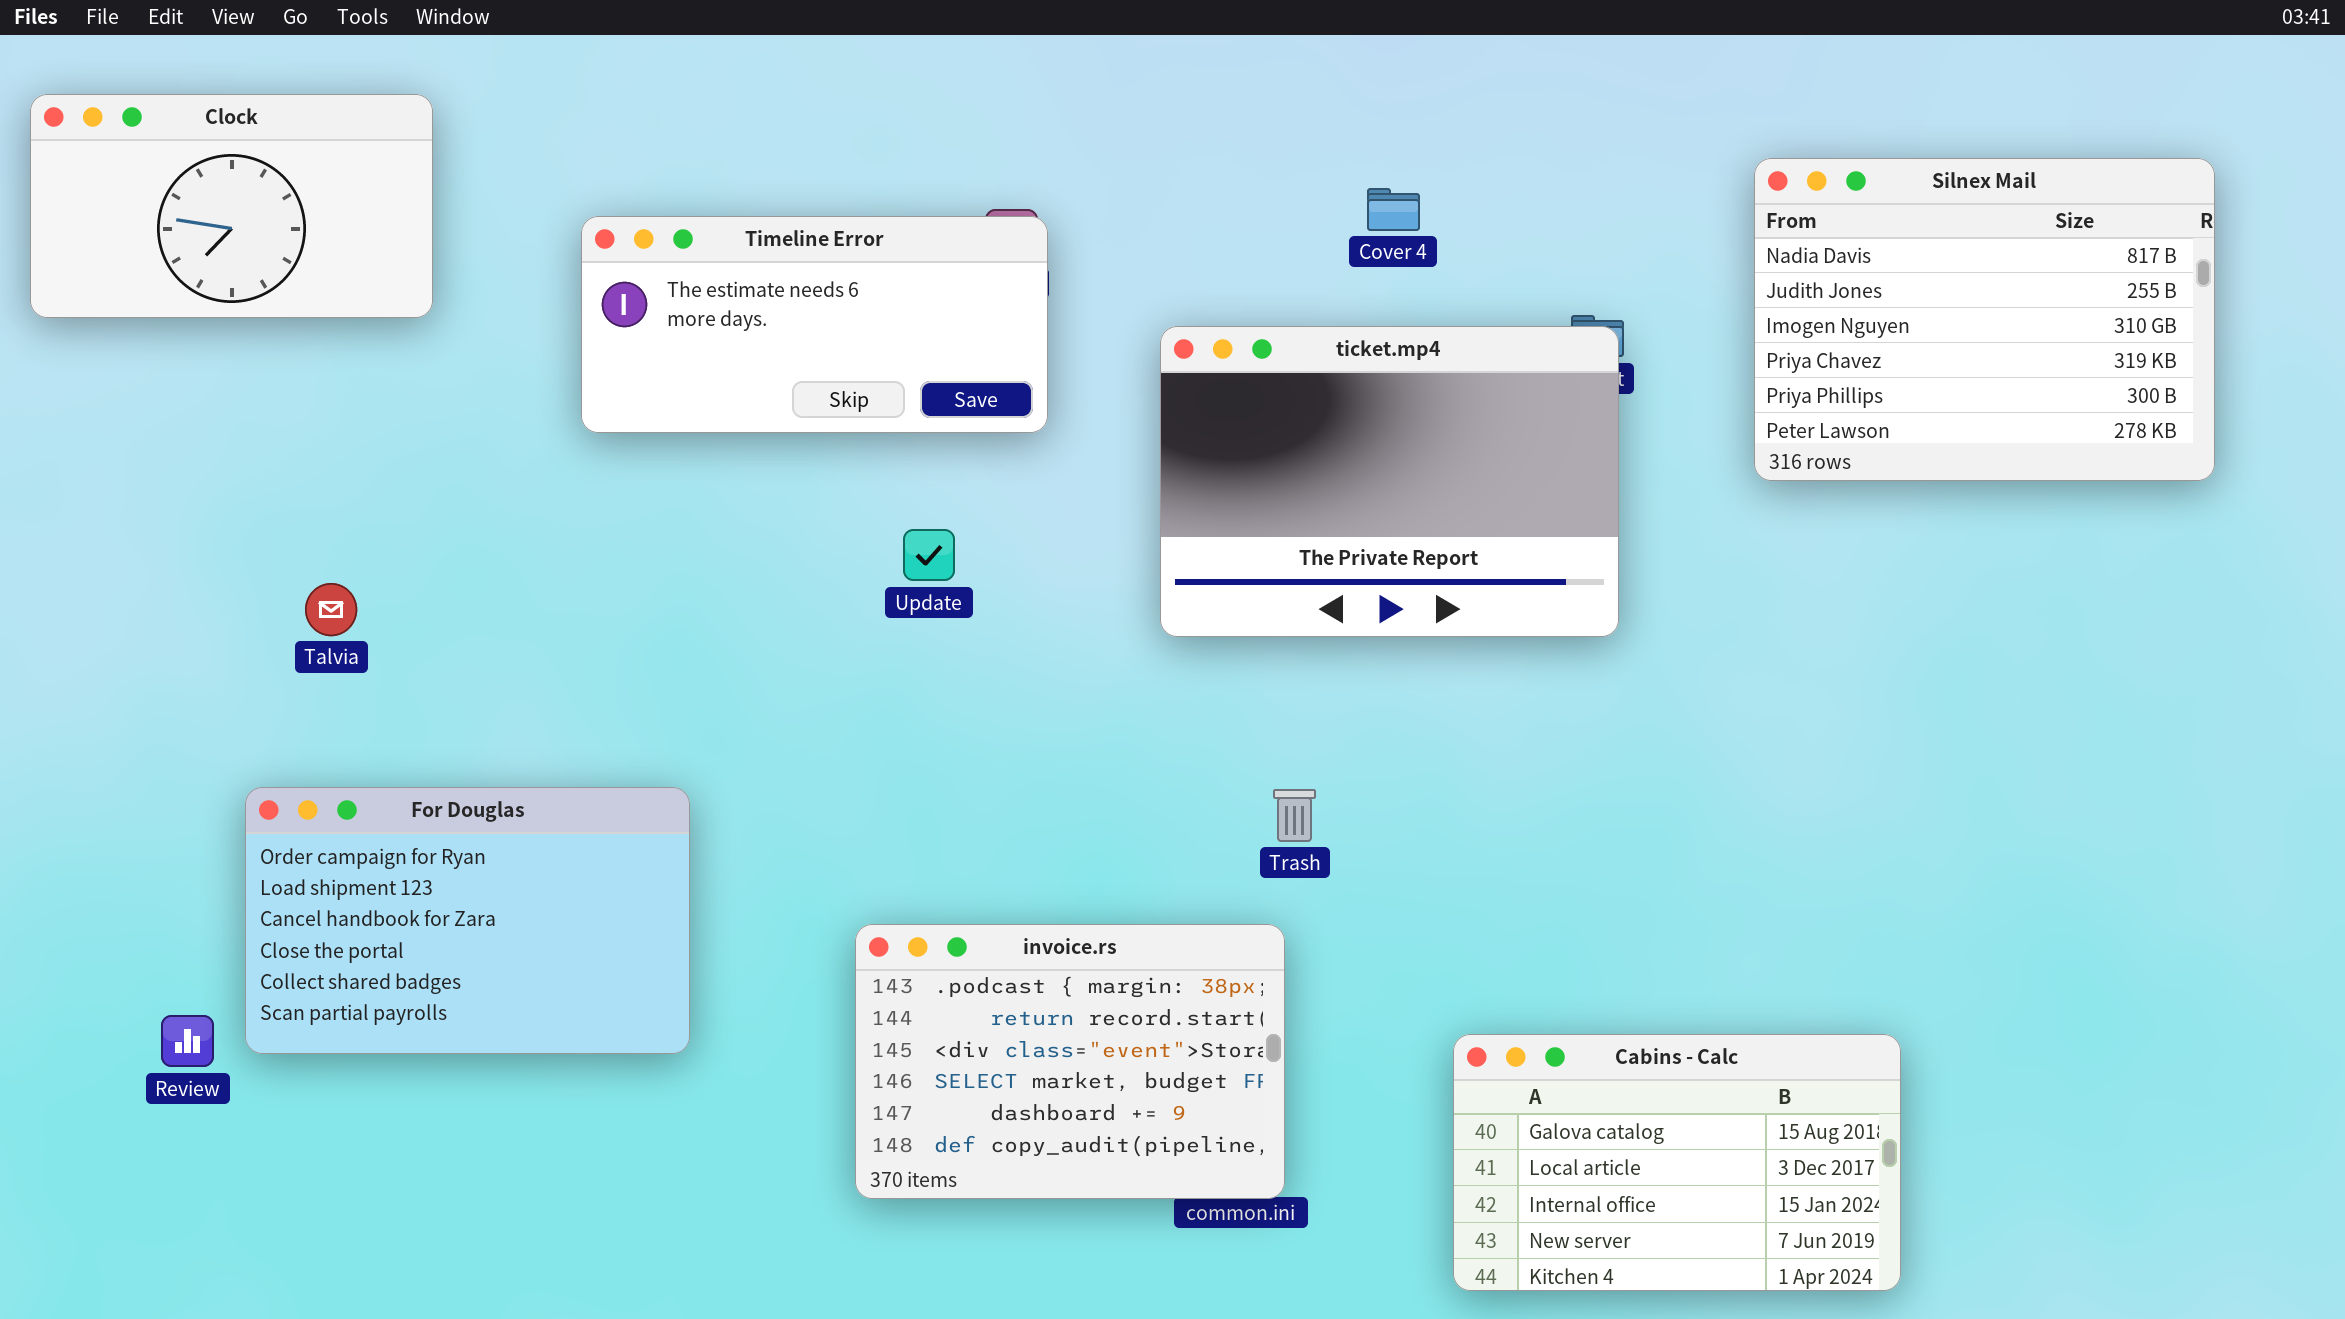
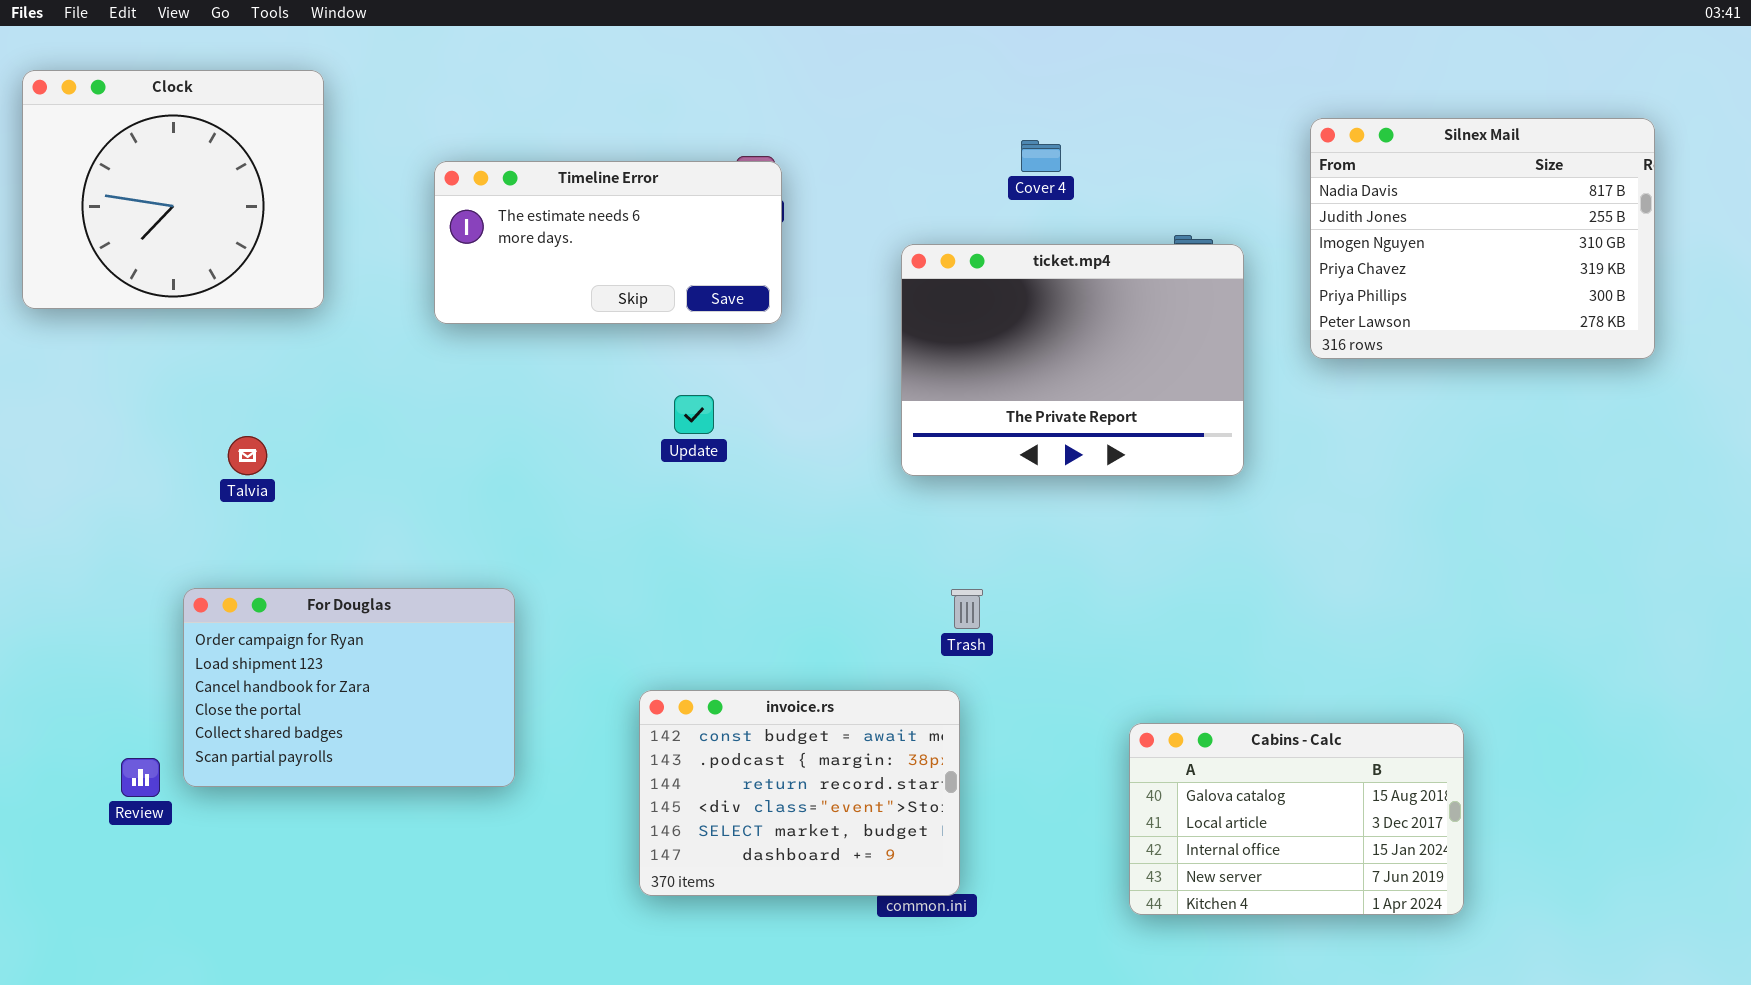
Clock: [30,94,433,318] -> [22,70,324,309], resized
ticket.mp4: [1160,326,1619,637] -> [901,244,1244,476], moved
invoice.rs: [855,924,1285,1199] -> [639,690,960,896], scrolled up 1 row
Cabins - Calc: [1453,1034,1901,1291] -> [1129,723,1464,915], moved

